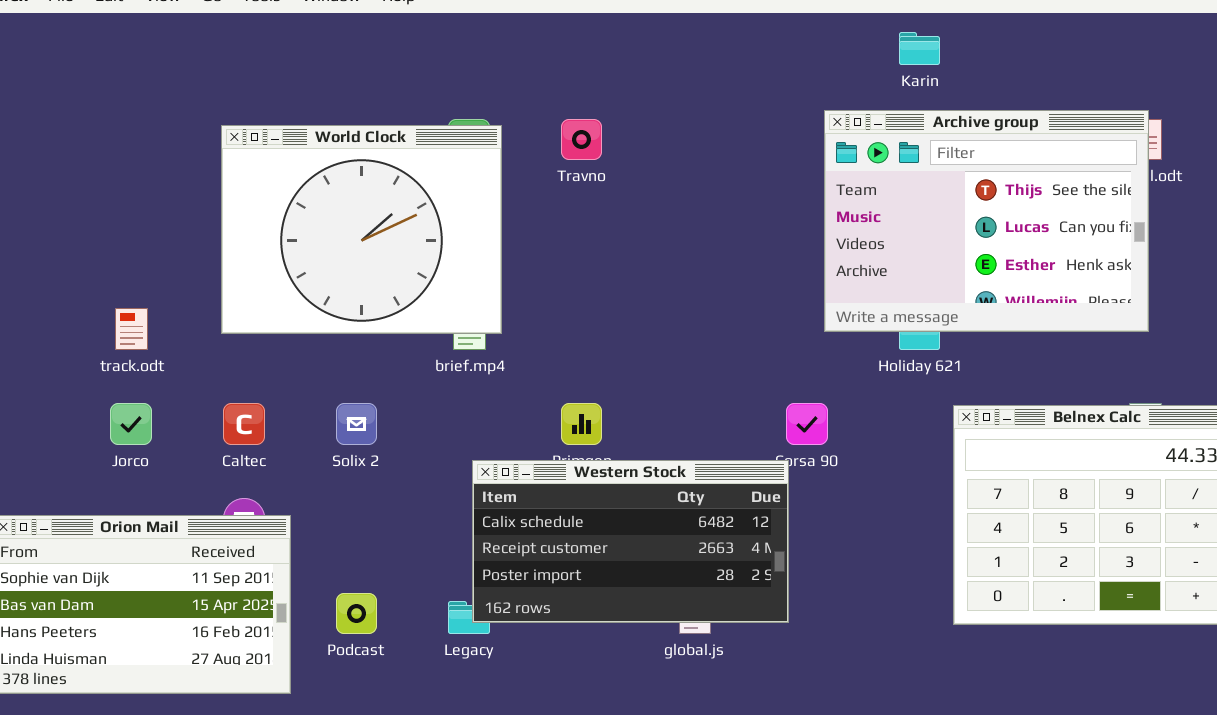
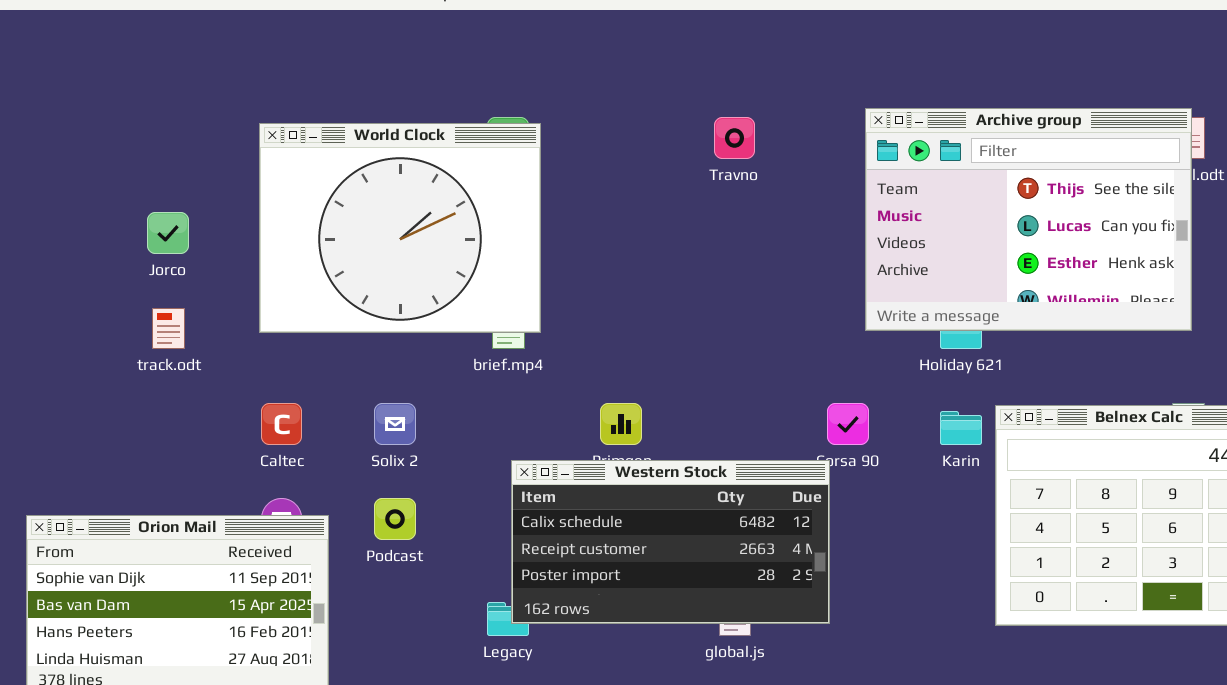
Karin: [899,32,940,65] -> [940,411,982,445], moved
Travno: [561,119,602,160] -> [714,117,755,159], moved
Jorco: [110,403,152,445] -> [147,212,189,254], moved
Podcast: [336,593,377,634] -> [374,498,416,540], moved

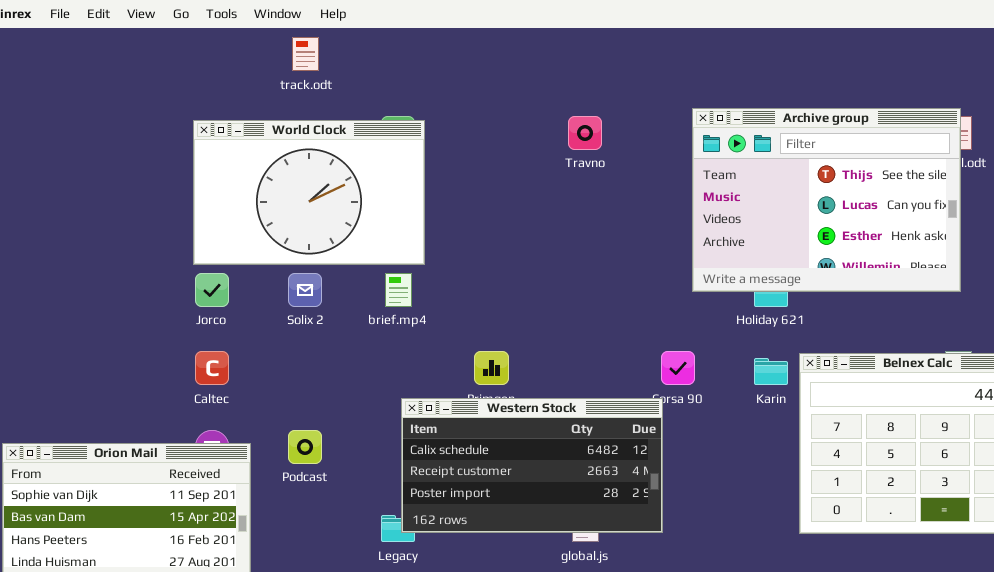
World Clock: [259,123,541,333] -> [193,120,425,265], resized
Jorco: [147,212,189,254] -> [195,273,229,307], moved
track.odt: [152,308,185,349] -> [292,37,319,71], moved
Solix 2: [374,403,416,445] -> [288,273,322,307], moved

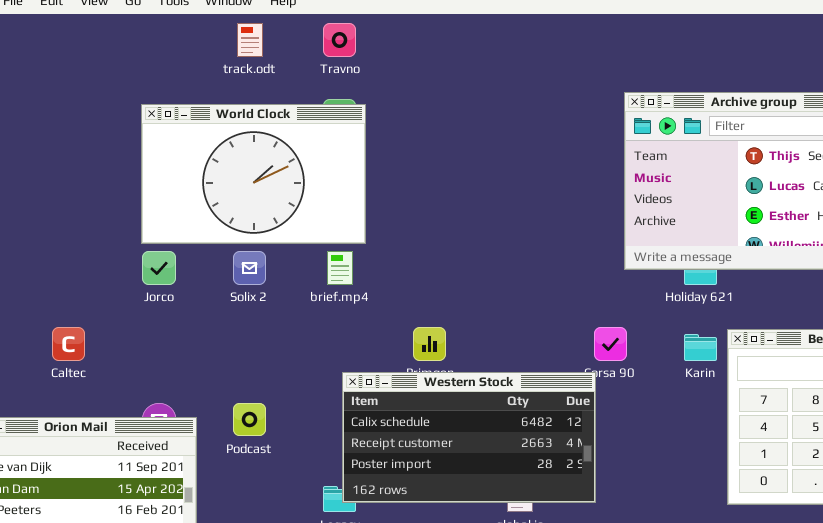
Travno: [568,116,602,150] -> [323,23,356,57], moved
Caltec: [195,351,229,385] -> [52,327,85,361], moved

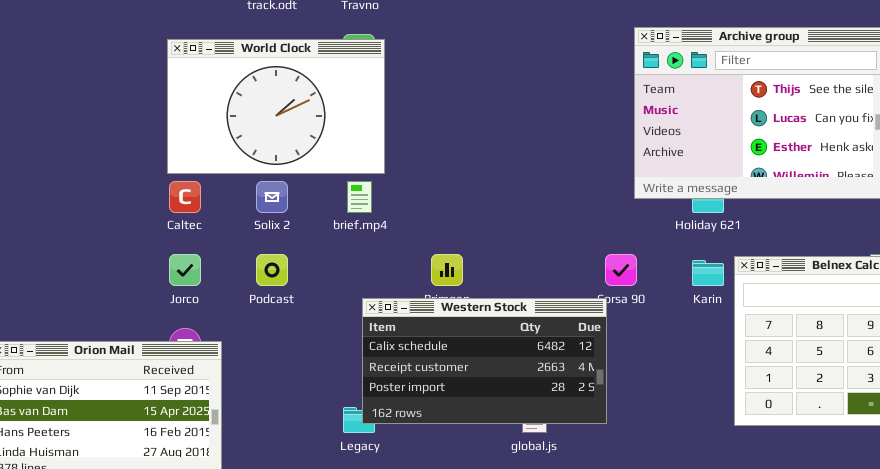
Jorco: [142,251,176,285] -> [169,254,201,286], moved
Caltec: [52,327,85,361] -> [169,181,201,213], moved
Podcast: [233,403,266,436] -> [256,254,288,286], moved

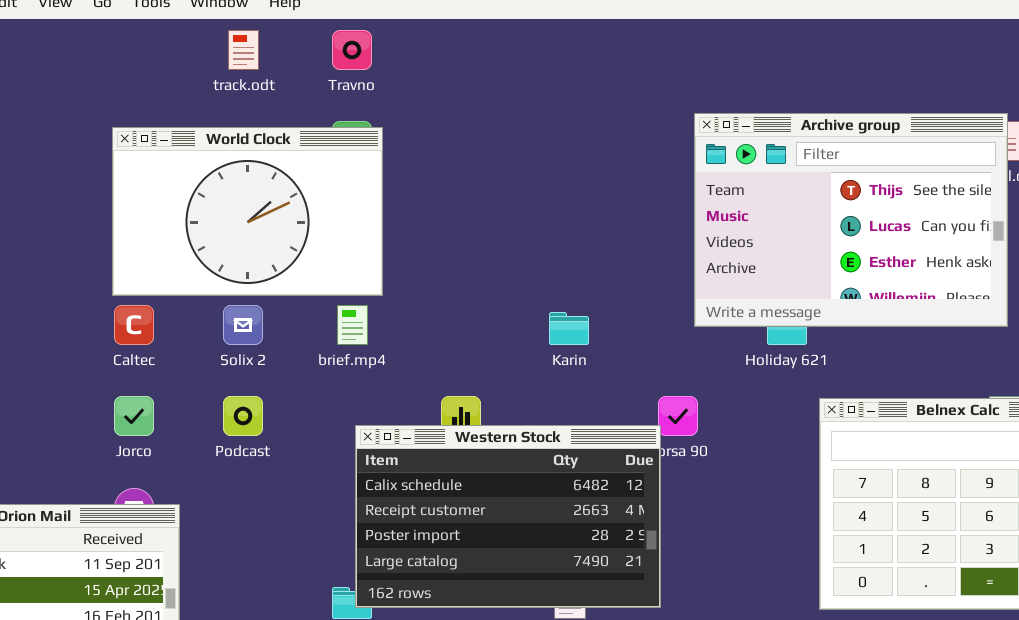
Karin: [692,260,724,286] -> [549,312,589,345], moved
Western Stock: [362,298,607,424] -> [355,425,661,608], resized

